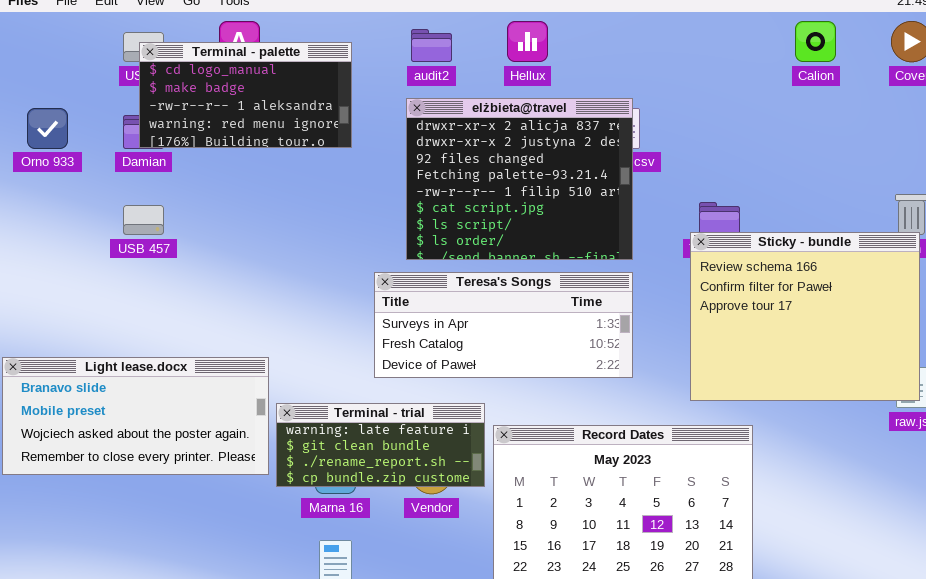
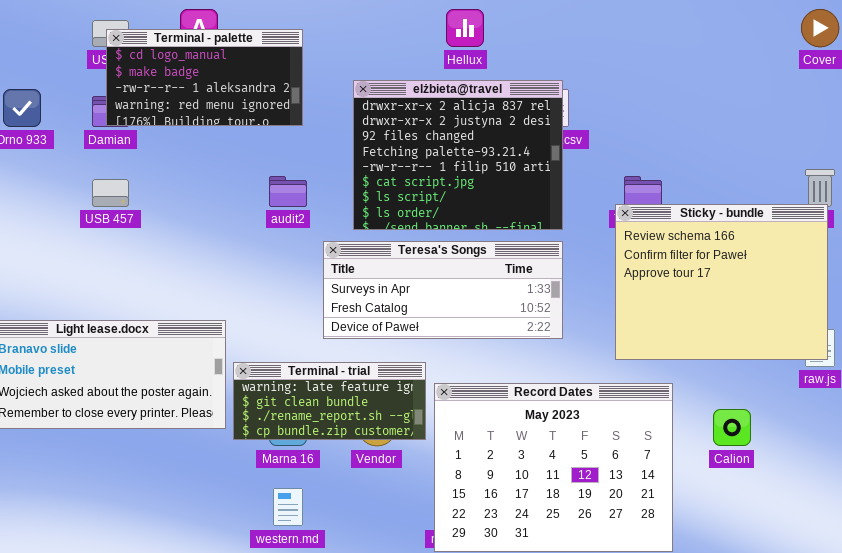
Calion: [795,21,836,62] -> [713,409,751,446], moved
audit2: [411,29,452,62] -> [269,176,307,207], moved

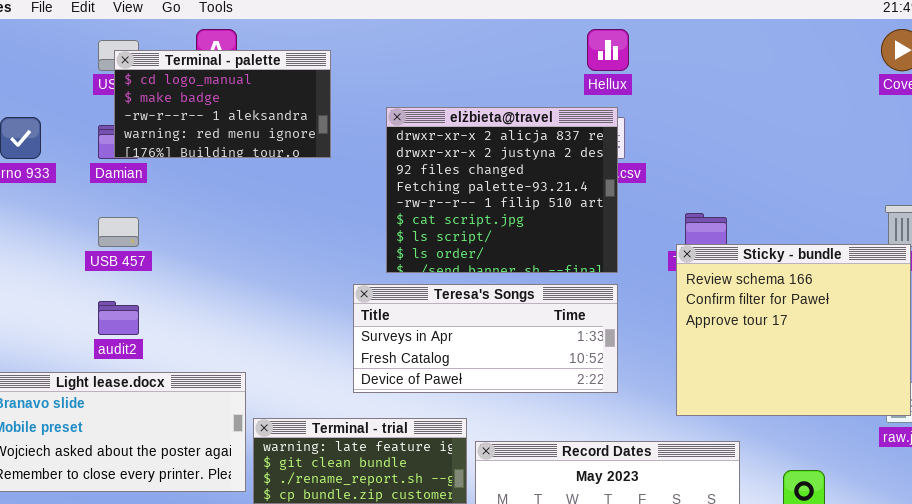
Hellux: [446,9,484,47] -> [587,29,629,71], moved
audit2: [269,176,307,207] -> [98,301,139,335], moved

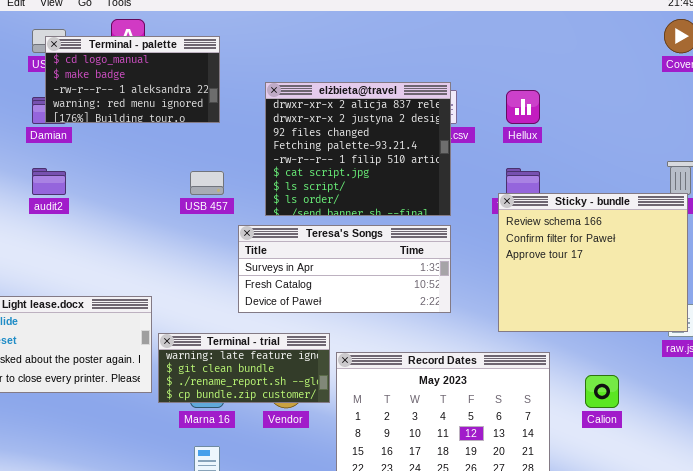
Hellux: [587,29,629,71] -> [506,90,540,124], moved
USB 457: [98,217,139,247] -> [190,171,224,195], moved
audit2: [98,301,139,335] -> [32,168,66,195], moved

